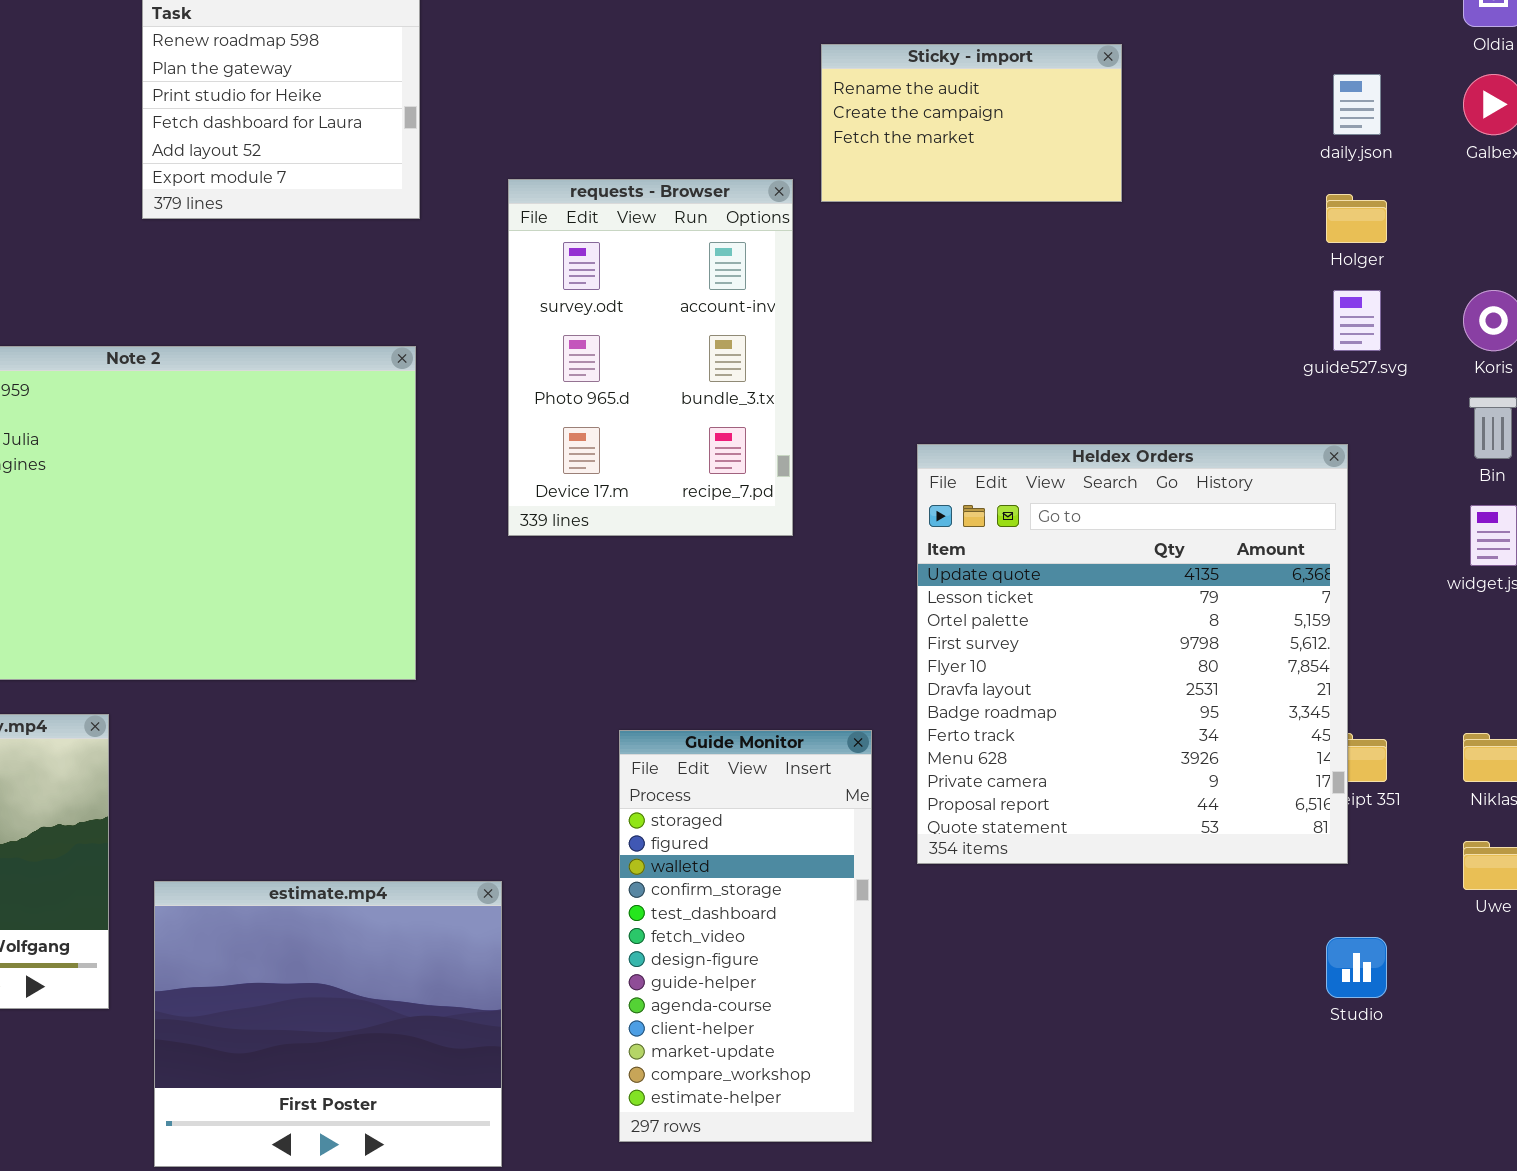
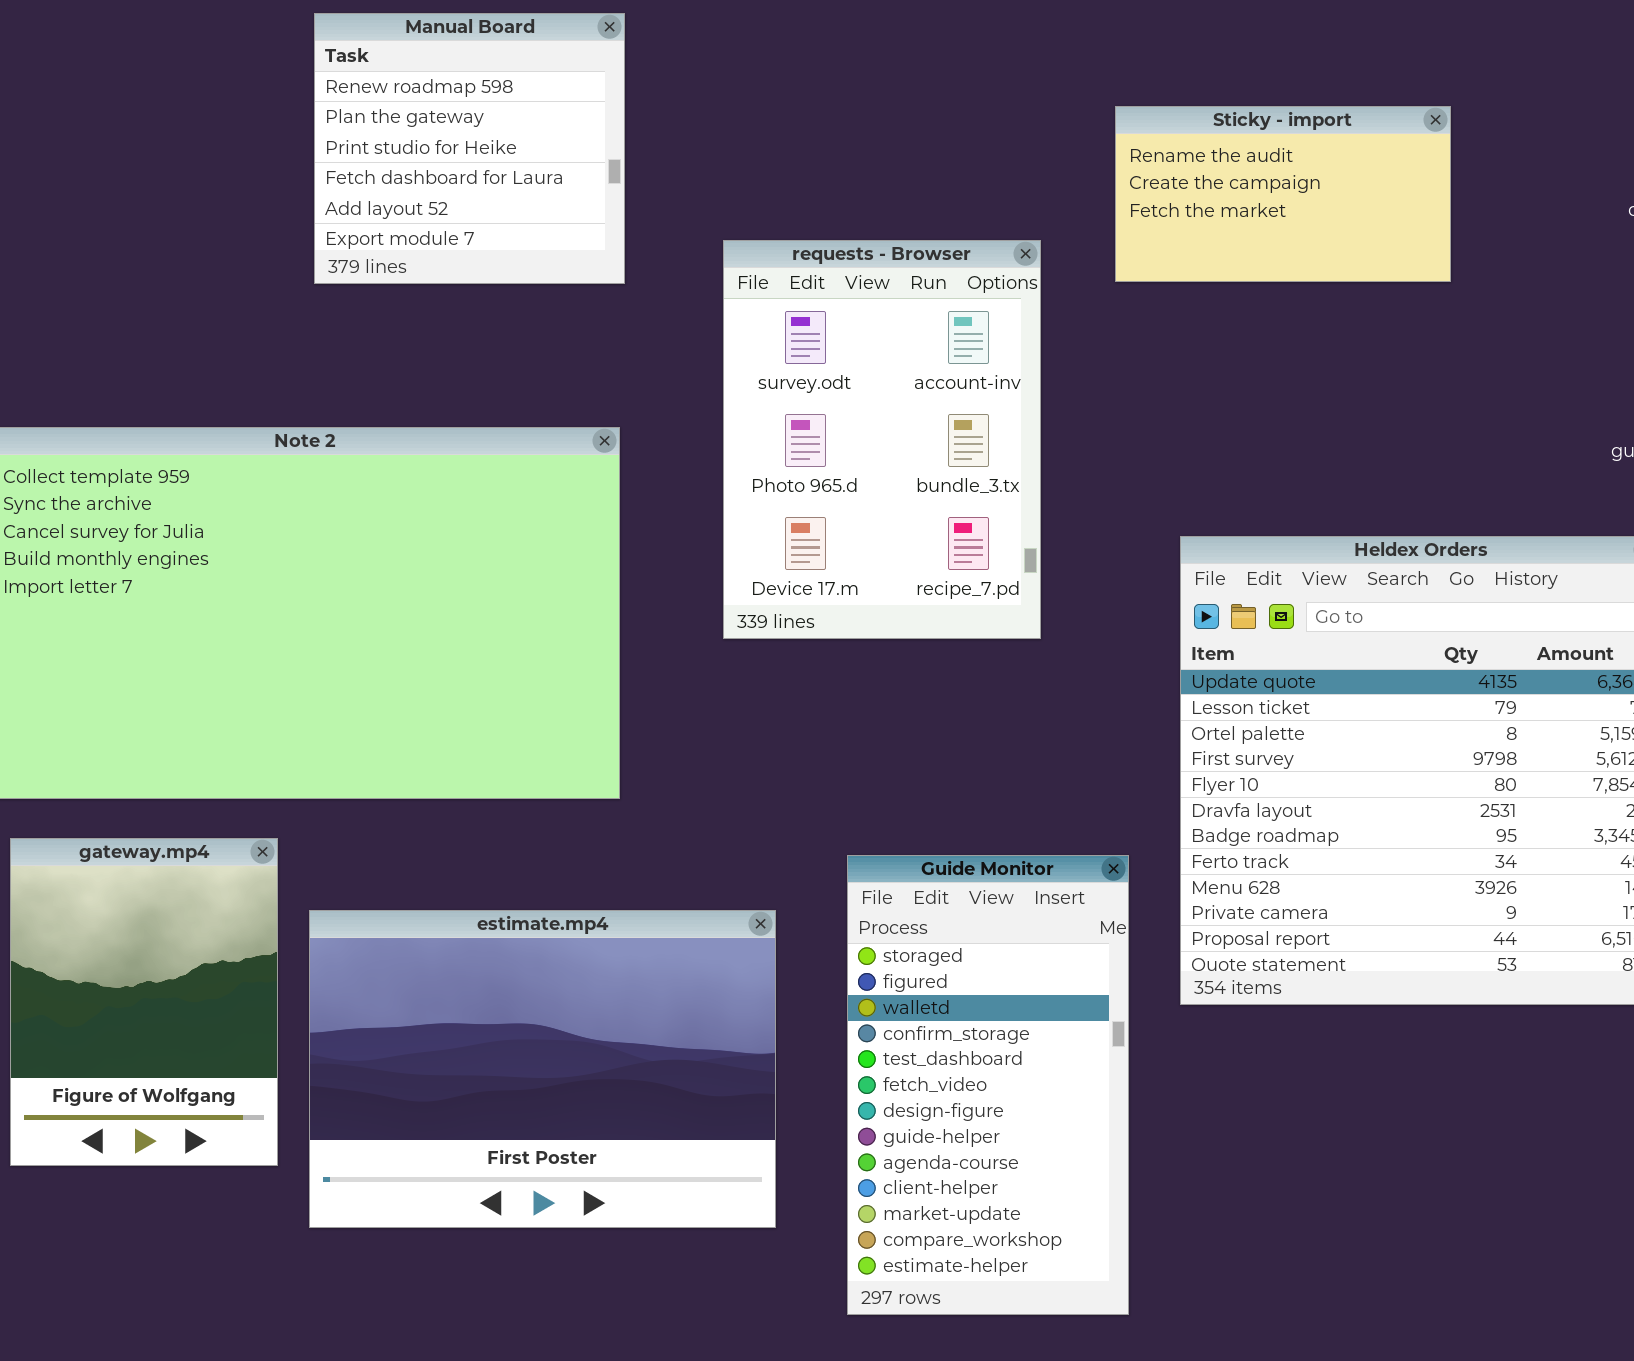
Sticky - import: [821,44,1122,202] -> [1115,106,1451,282], moved
estimate.mp4: [154,881,502,1167] -> [309,910,776,1228], moved, resized

